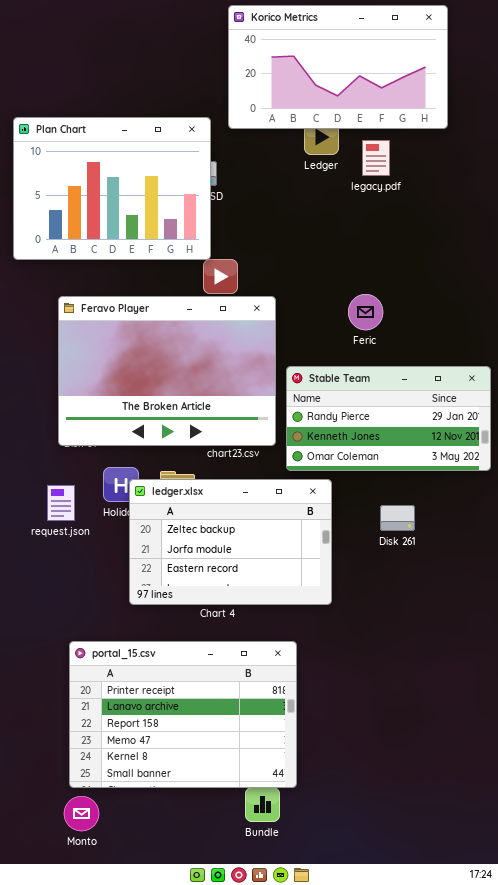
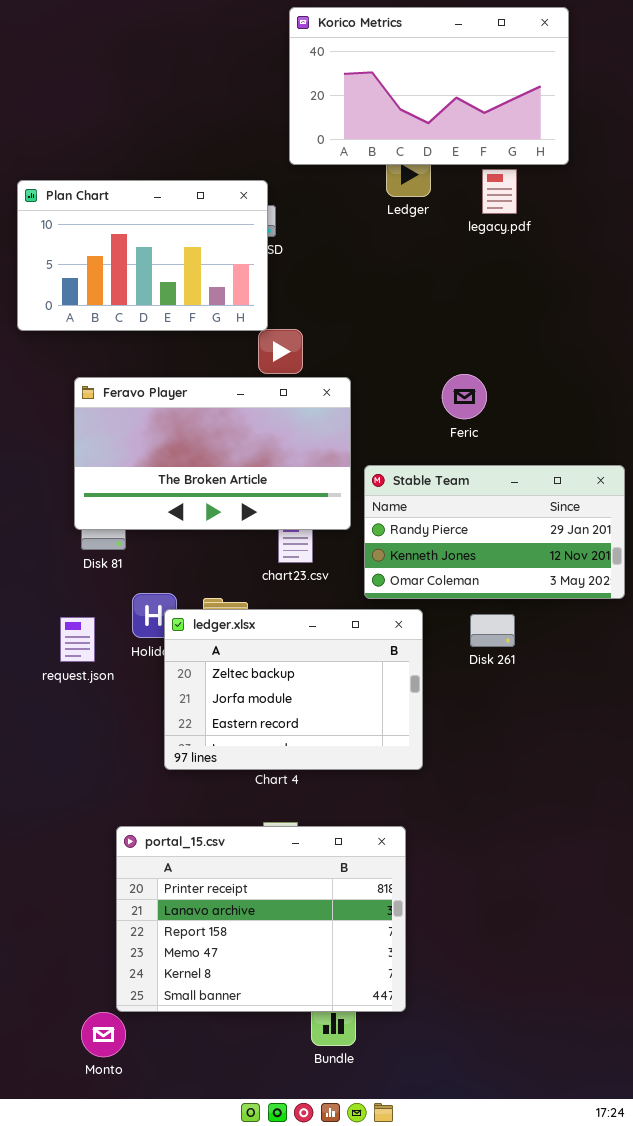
Plan Chart: [13,117,211,260] -> [17,180,268,331], resized
legacy.pdf: [362,140,390,176] -> [482,169,517,214], moved
Feravo Player: [58,296,276,446] -> [74,377,351,530], resized
Disk 261: [380,505,415,531] -> [470,614,515,647], moved
portal_15.csv: [69,641,297,788] -> [116,826,406,1012], moved

